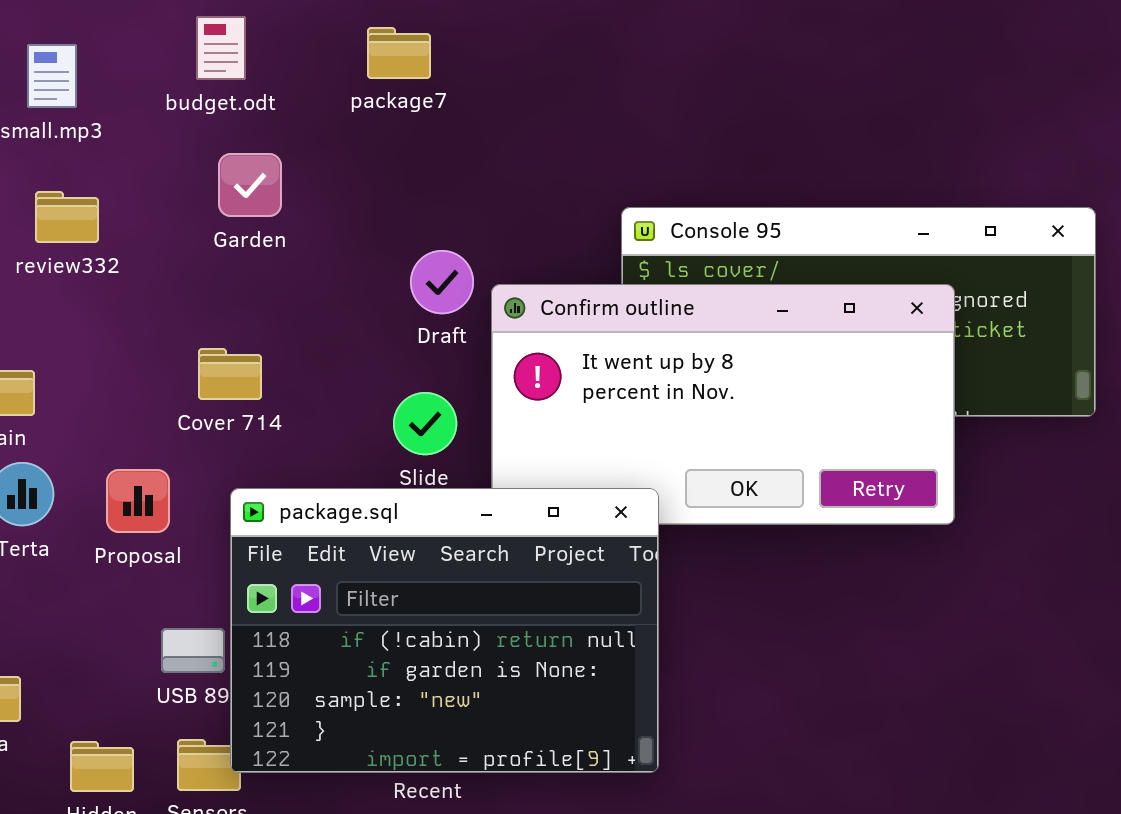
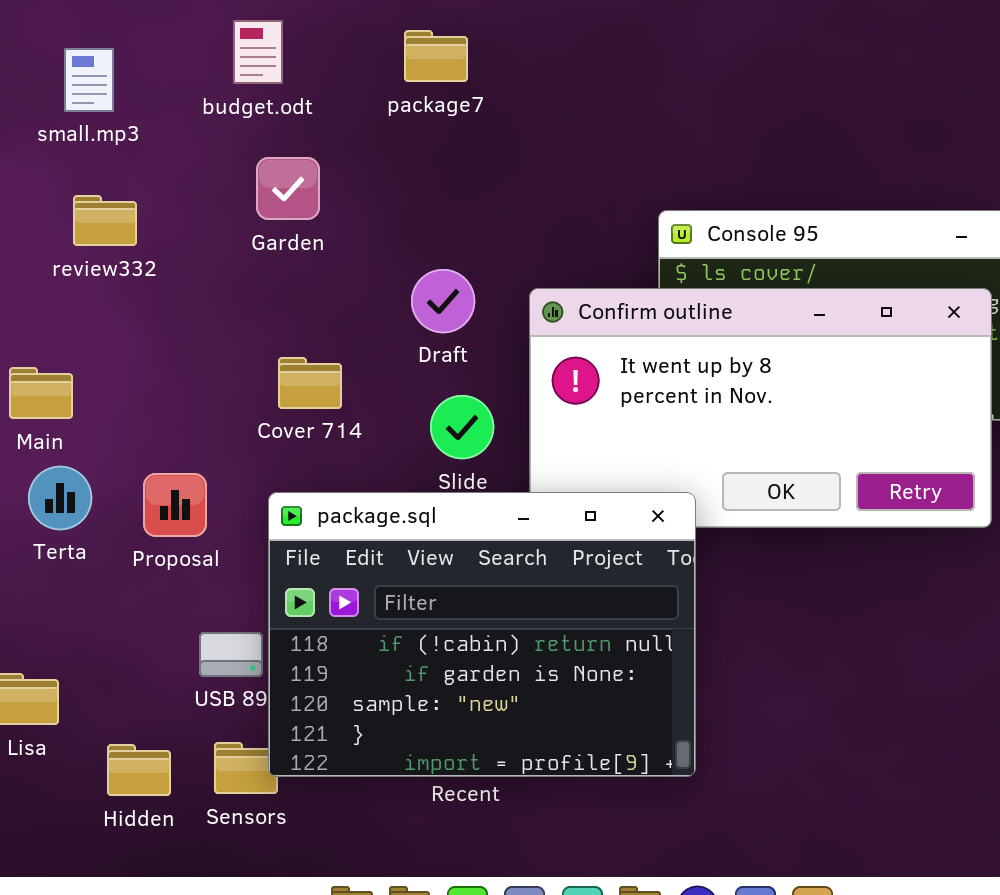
Draft: [410,250,474,314] -> [411,269,475,333], moved
Cover 714: [198,348,262,400] -> [278,357,342,409], moved

